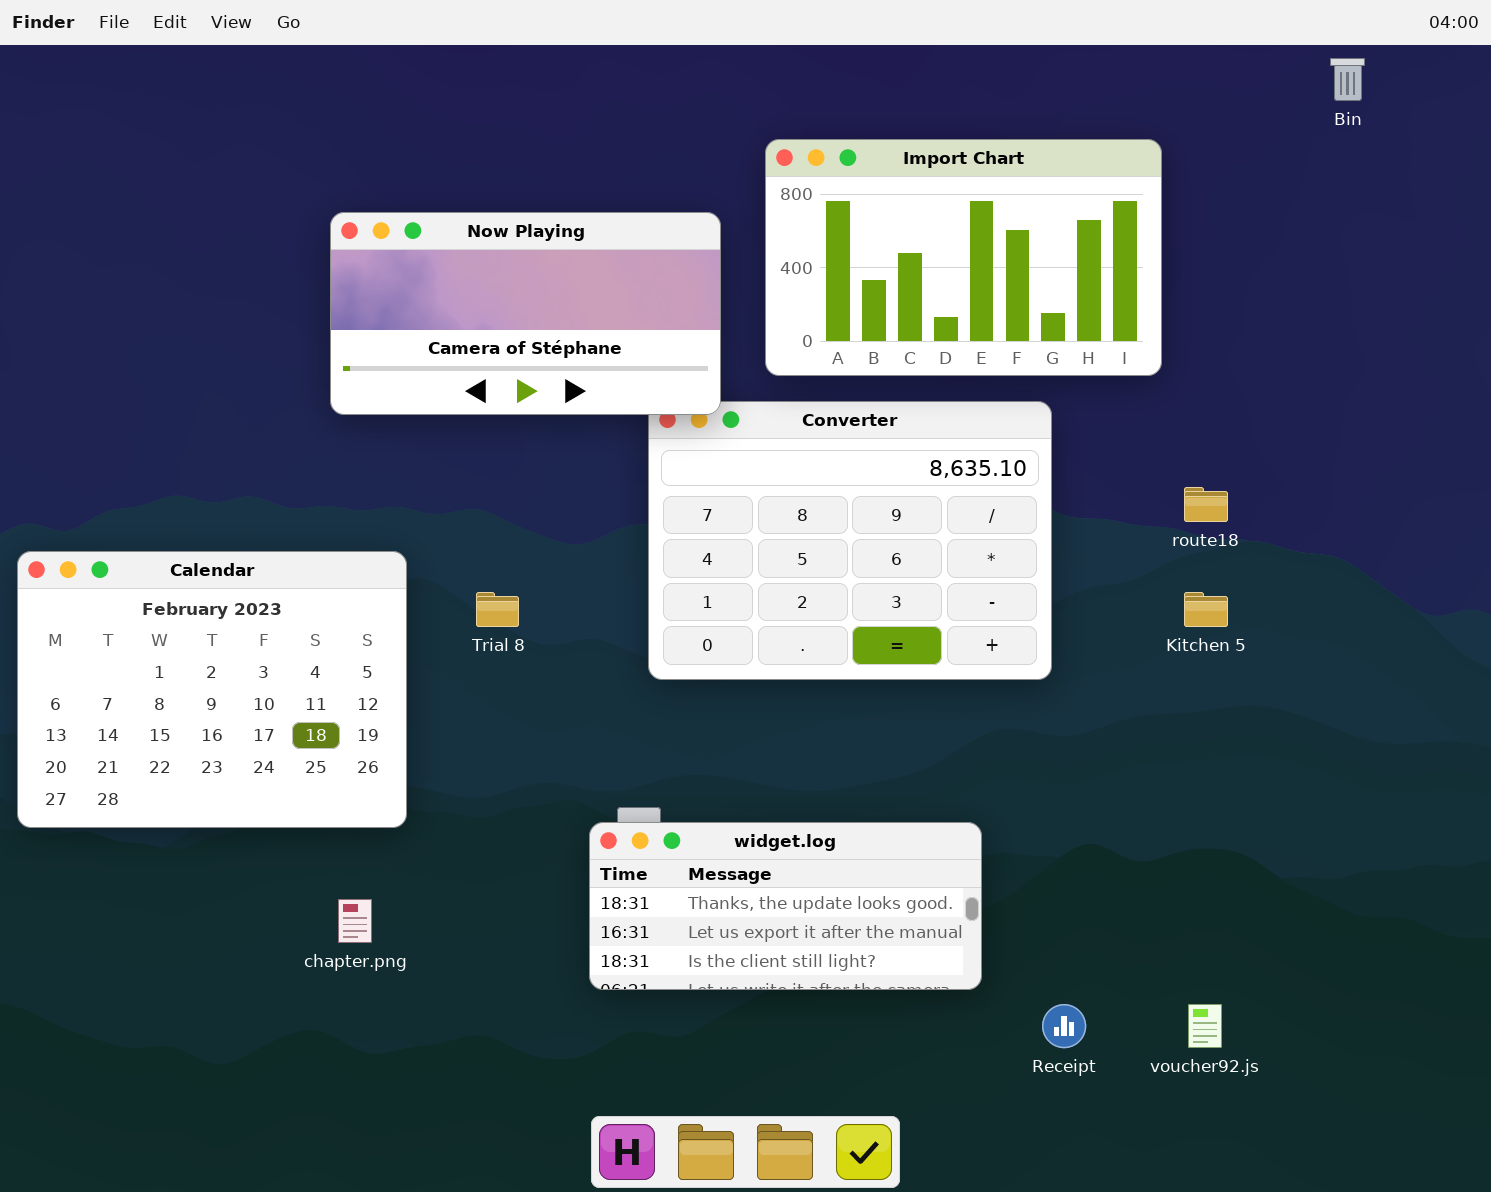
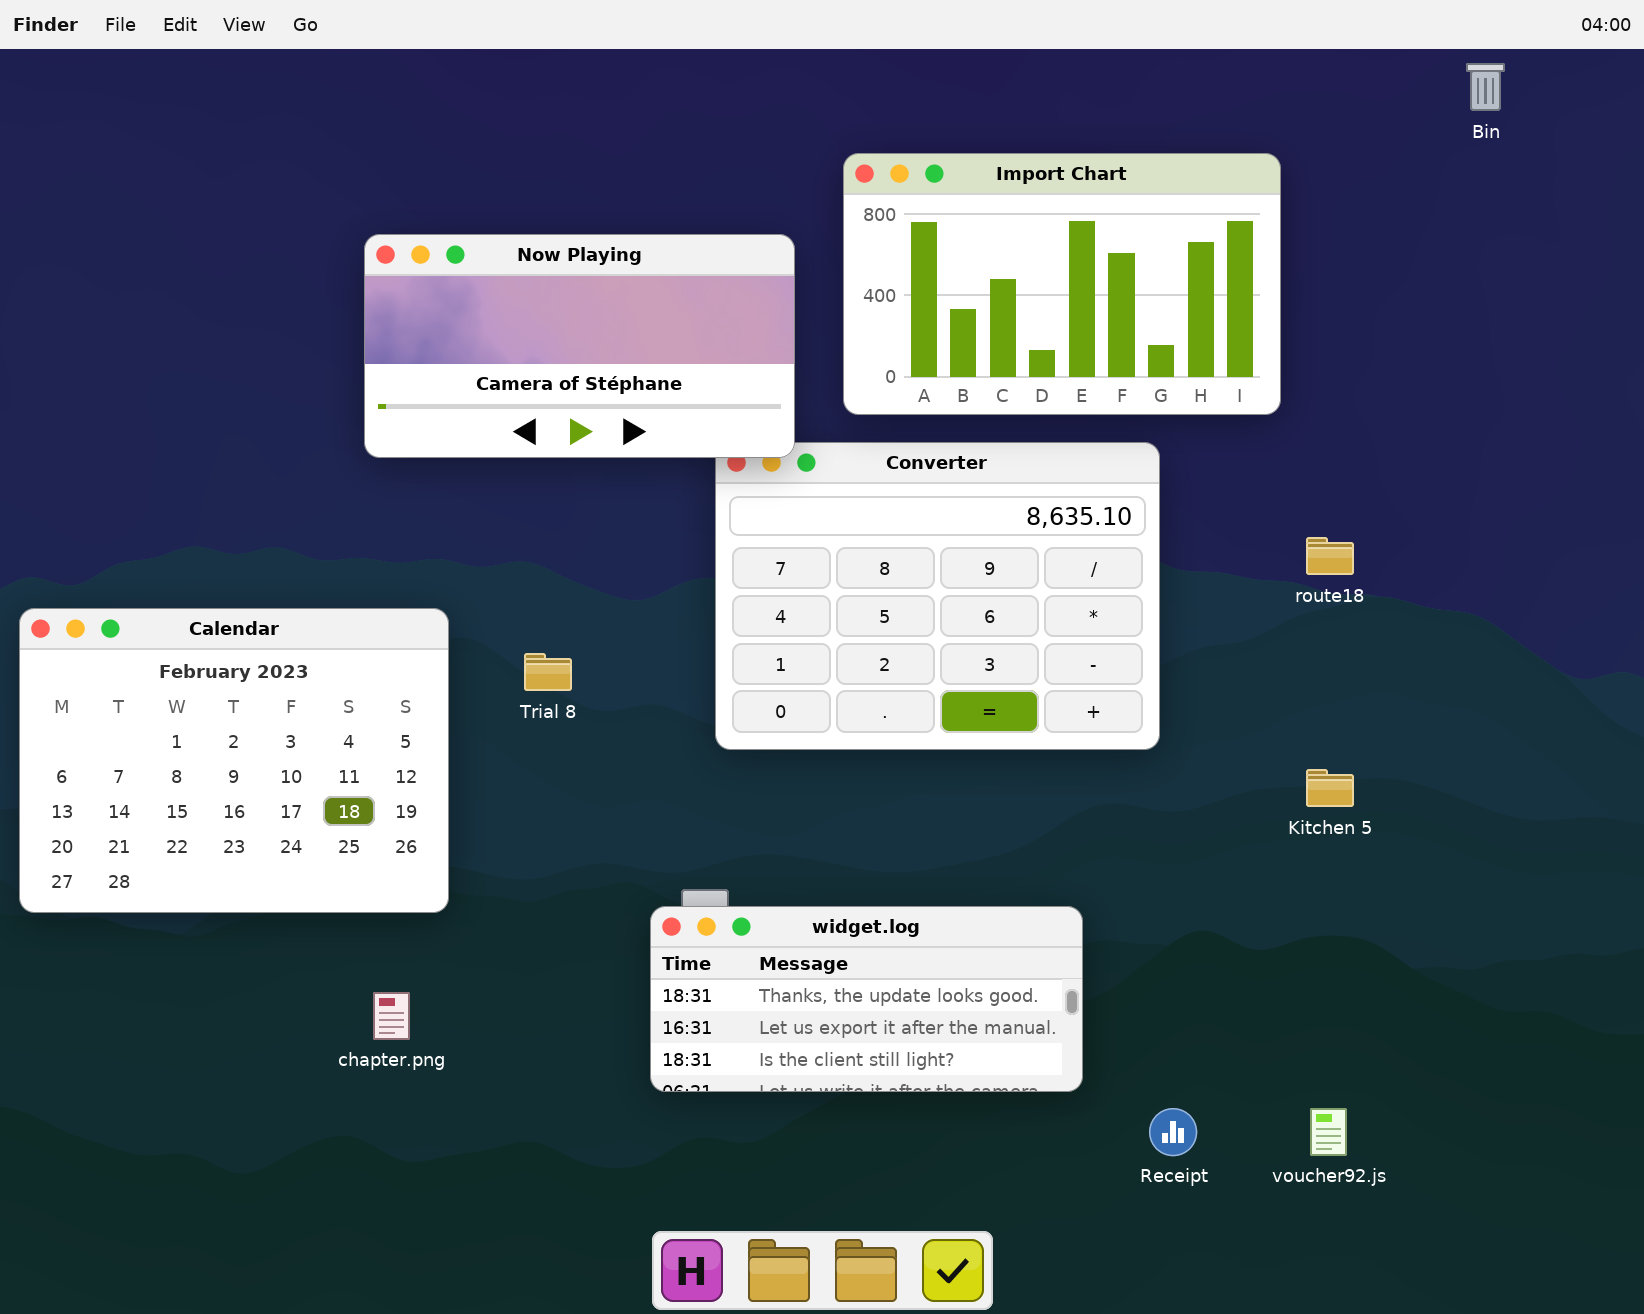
Kitchen 5: [1184,592,1228,627] -> [1306,769,1354,807], moved

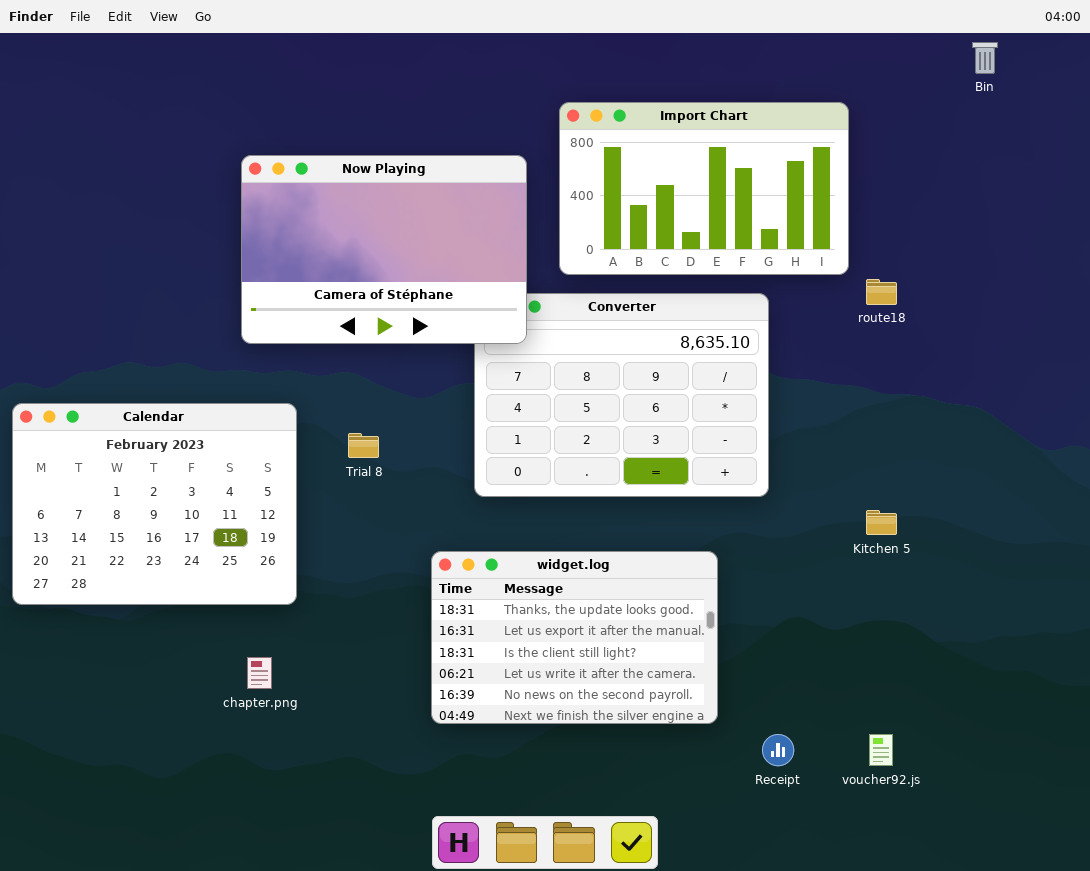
Now Playing: [364,234,795,458] -> [241,155,527,344], resized
route18: [1306,537,1354,575] -> [866,279,897,305], moved
widget.log: [650,906,1083,1092] -> [431,551,718,724], resized

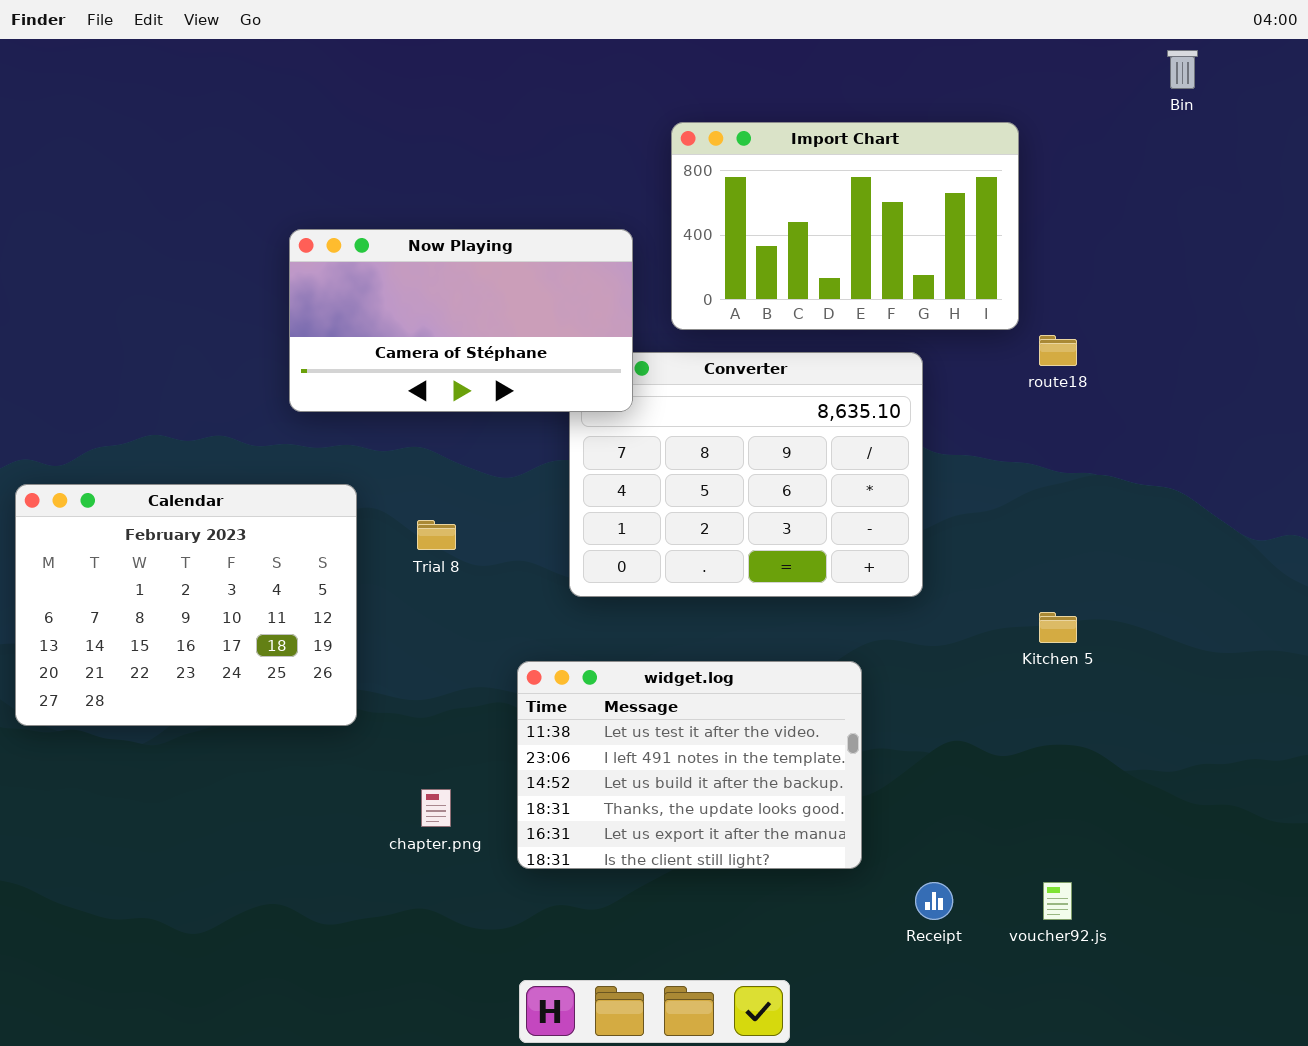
Now Playing: [241,155,527,344] -> [289,229,633,412], resized
widget.log: [431,551,718,724] -> [517,661,862,869], scrolled up 3 rows
chapter.png: [247,657,272,689] -> [421,789,451,827], moved

